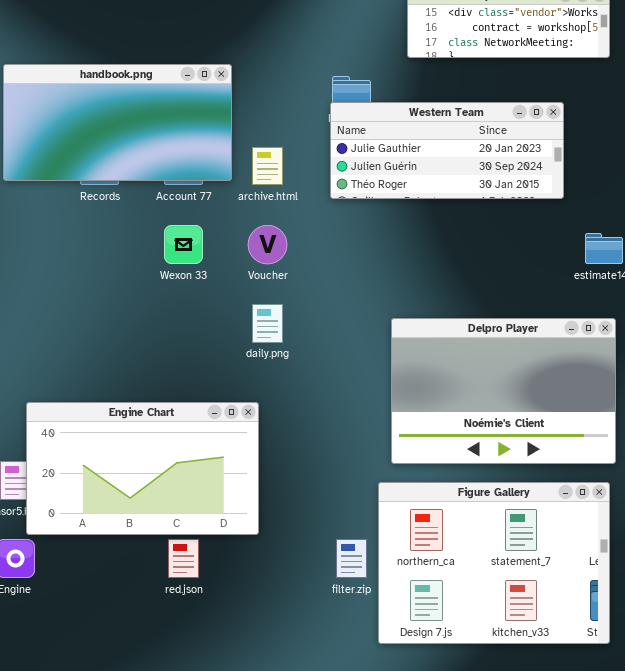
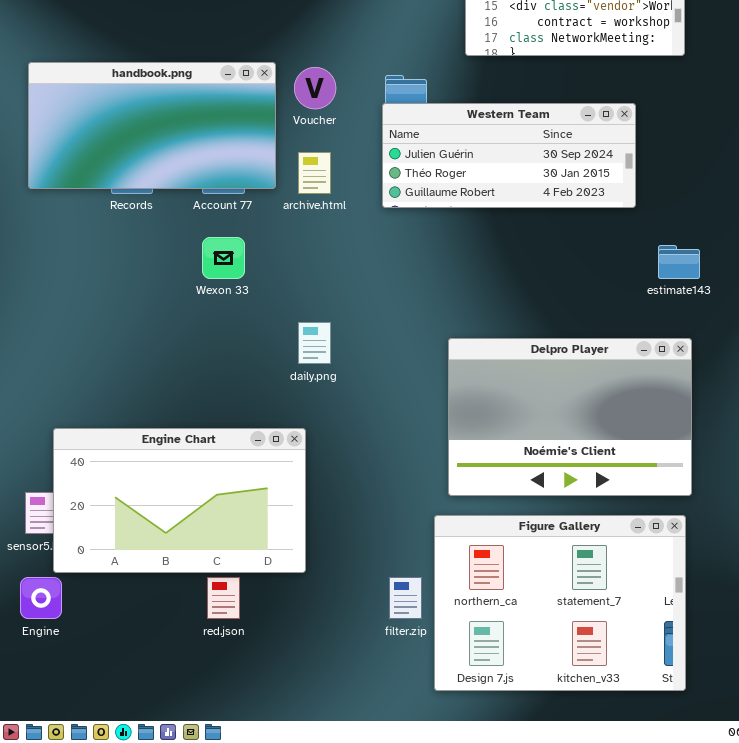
Western Team: [330,102,564,199] -> [382,103,636,208], scrolled down 1 row
Voucher: [248,225,287,264] -> [294,67,336,109], moved

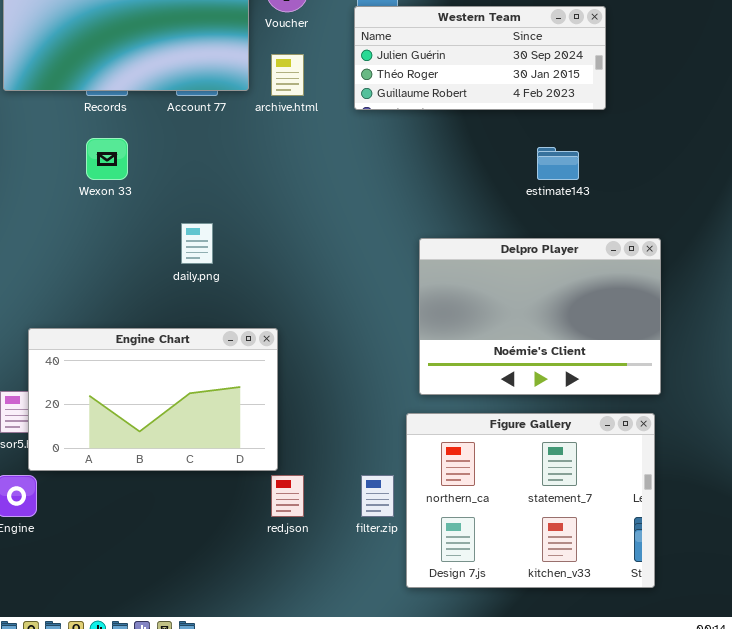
Wexon 33: [202,237,245,279] -> [86,138,128,180], moved
estimate143: [658,245,700,279] -> [537,147,579,180], moved
daily.png: [298,322,331,364] -> [181,223,213,264], moved
red.json: [207,577,240,619] -> [271,475,304,517], moved

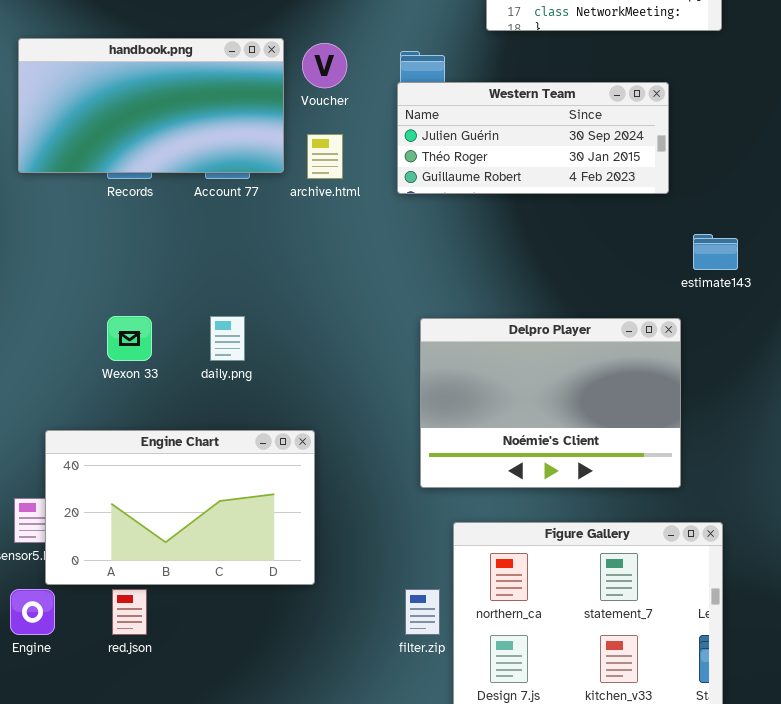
Wexon 33: [86,138,128,180] -> [107,316,152,361], moved
estimate143: [537,147,579,180] -> [693,234,738,270], moved
Delpro Player: [419,238,661,395] -> [420,318,681,488], moved
red.json: [271,475,304,517] -> [112,589,147,635], moved

